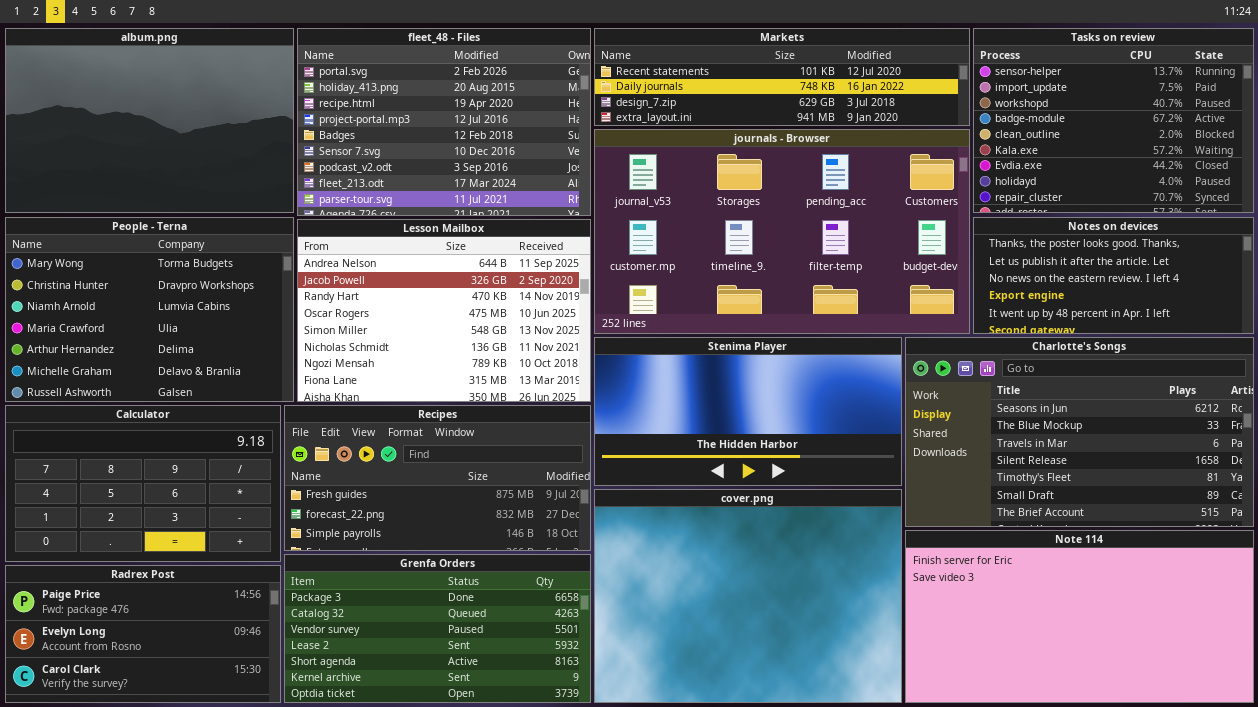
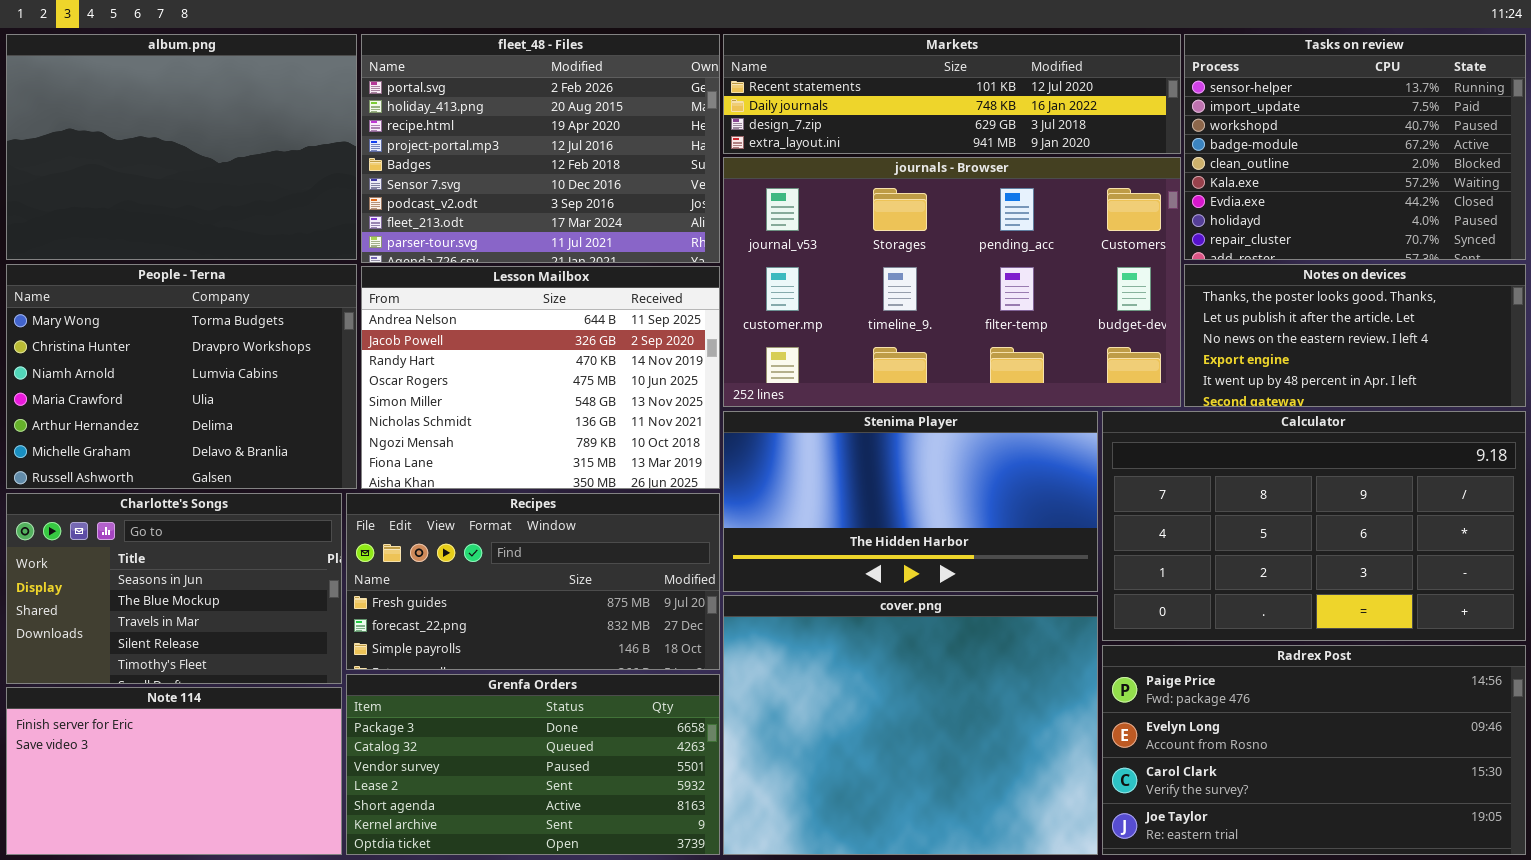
Charlotte's Songs: [905,337,1254,527] -> [6,493,342,684], moved, resized
Calculator: [5,405,281,562] -> [1102,411,1526,641], moved, resized
Note 114: [905,530,1254,703] -> [6,687,342,855], moved, resized
Radrex Post: [5,565,281,703] -> [1102,645,1526,855], moved, resized

